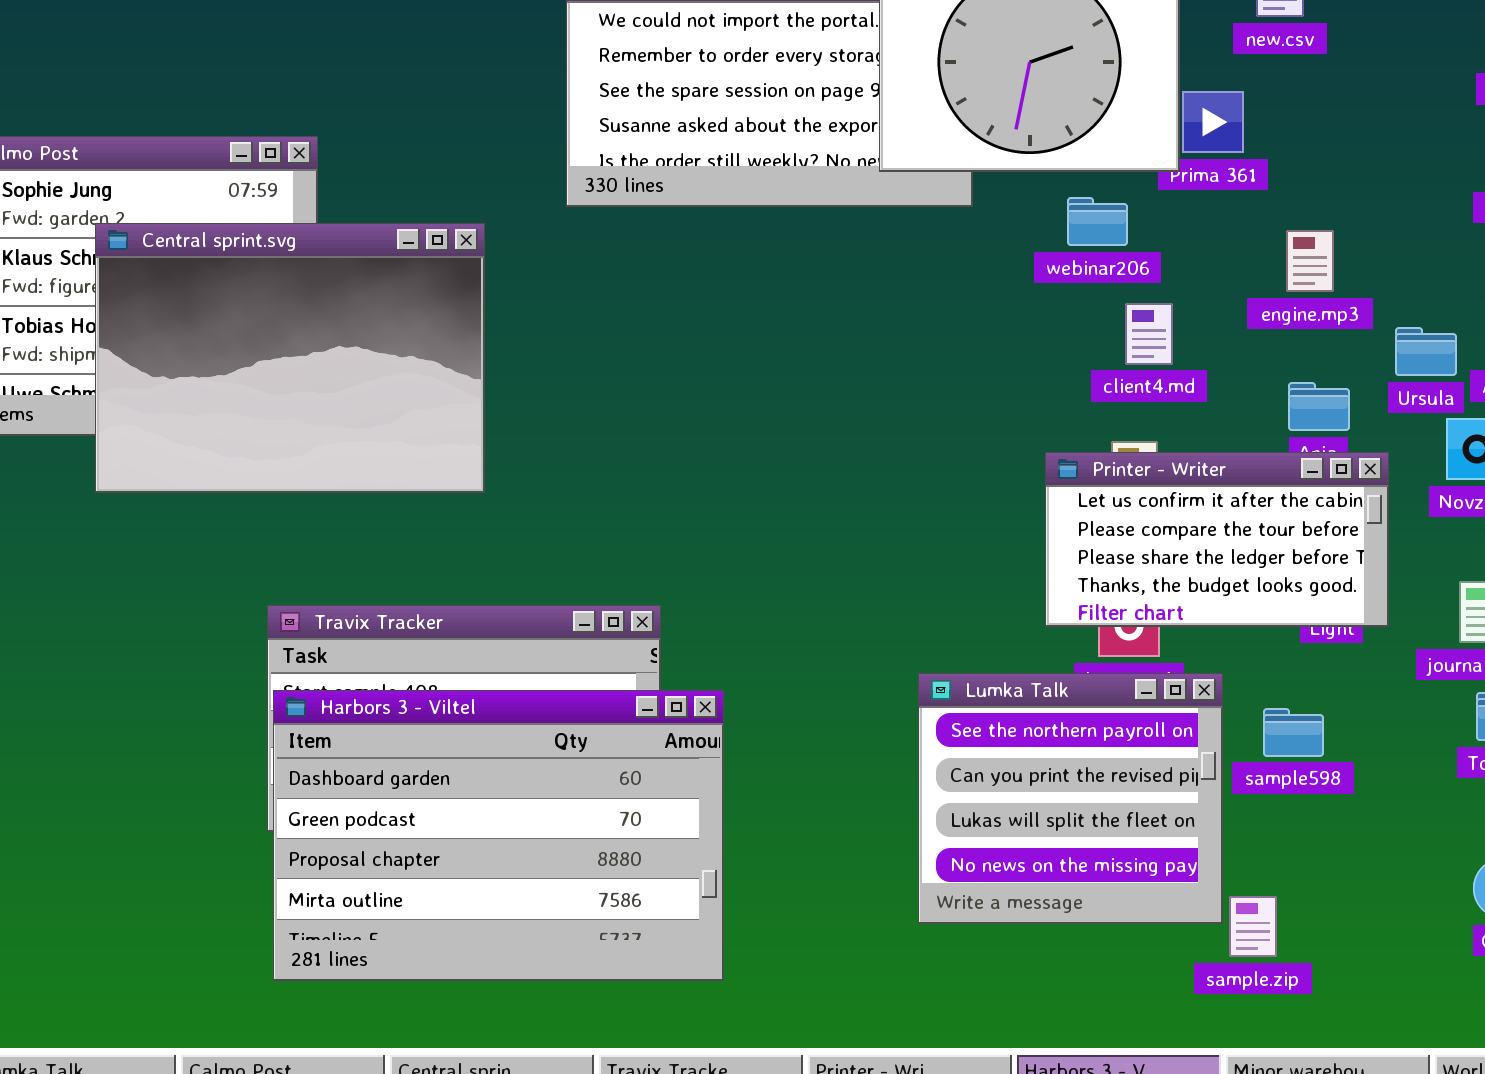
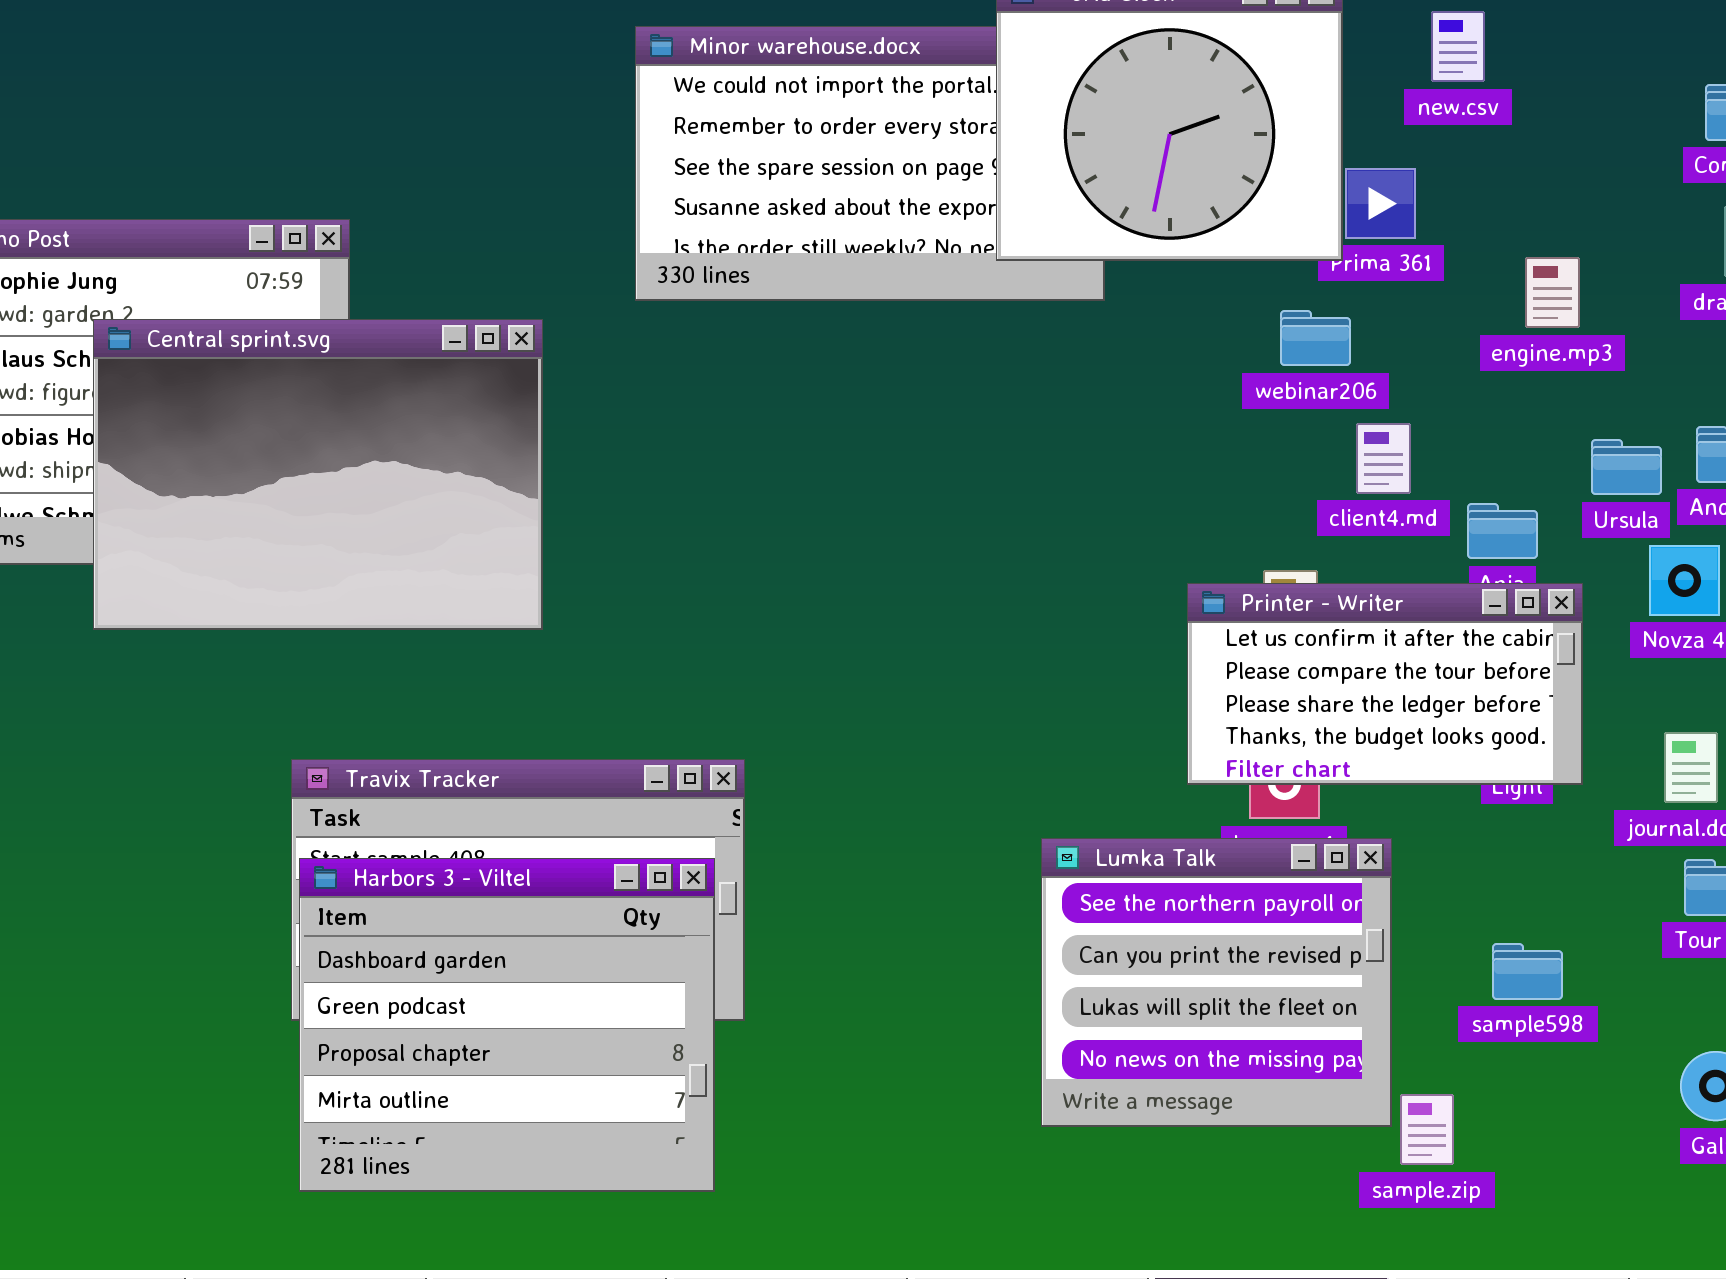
webinar206: [1067,197,1128,246] -> [1280,310,1351,366], moved
engine.mp3: [1286,230,1334,292] -> [1525,257,1580,328], moved
client4.md: [1125,303,1173,365] -> [1356,423,1411,494], moved
Harbors 3 - Viltel: [273,690,724,981] -> [299,858,715,1192], resized
sample598: [1263,708,1324,757] -> [1492,943,1563,1000], moved

